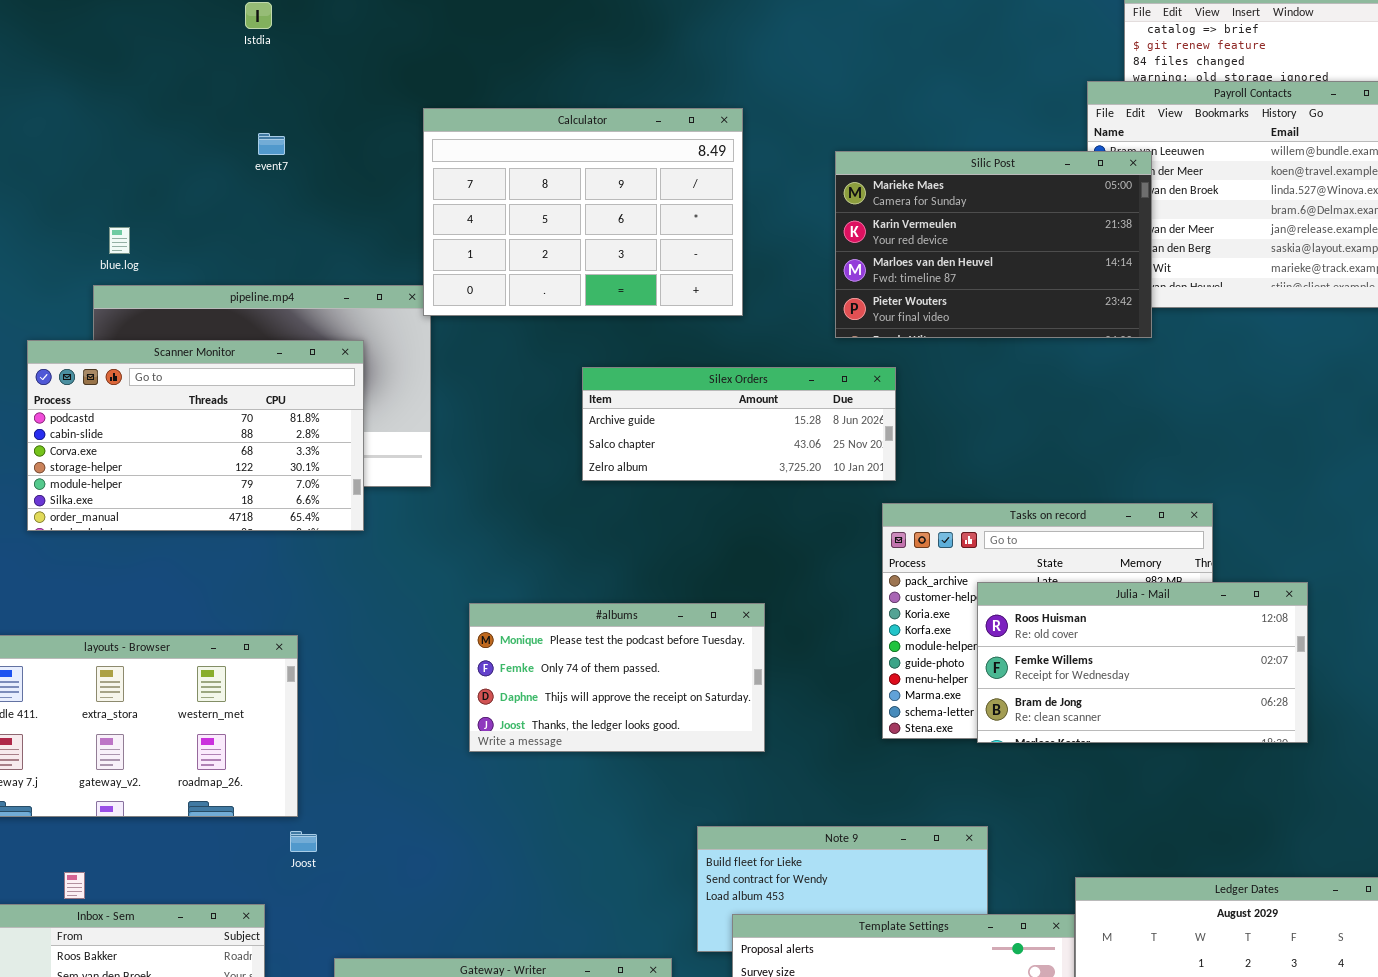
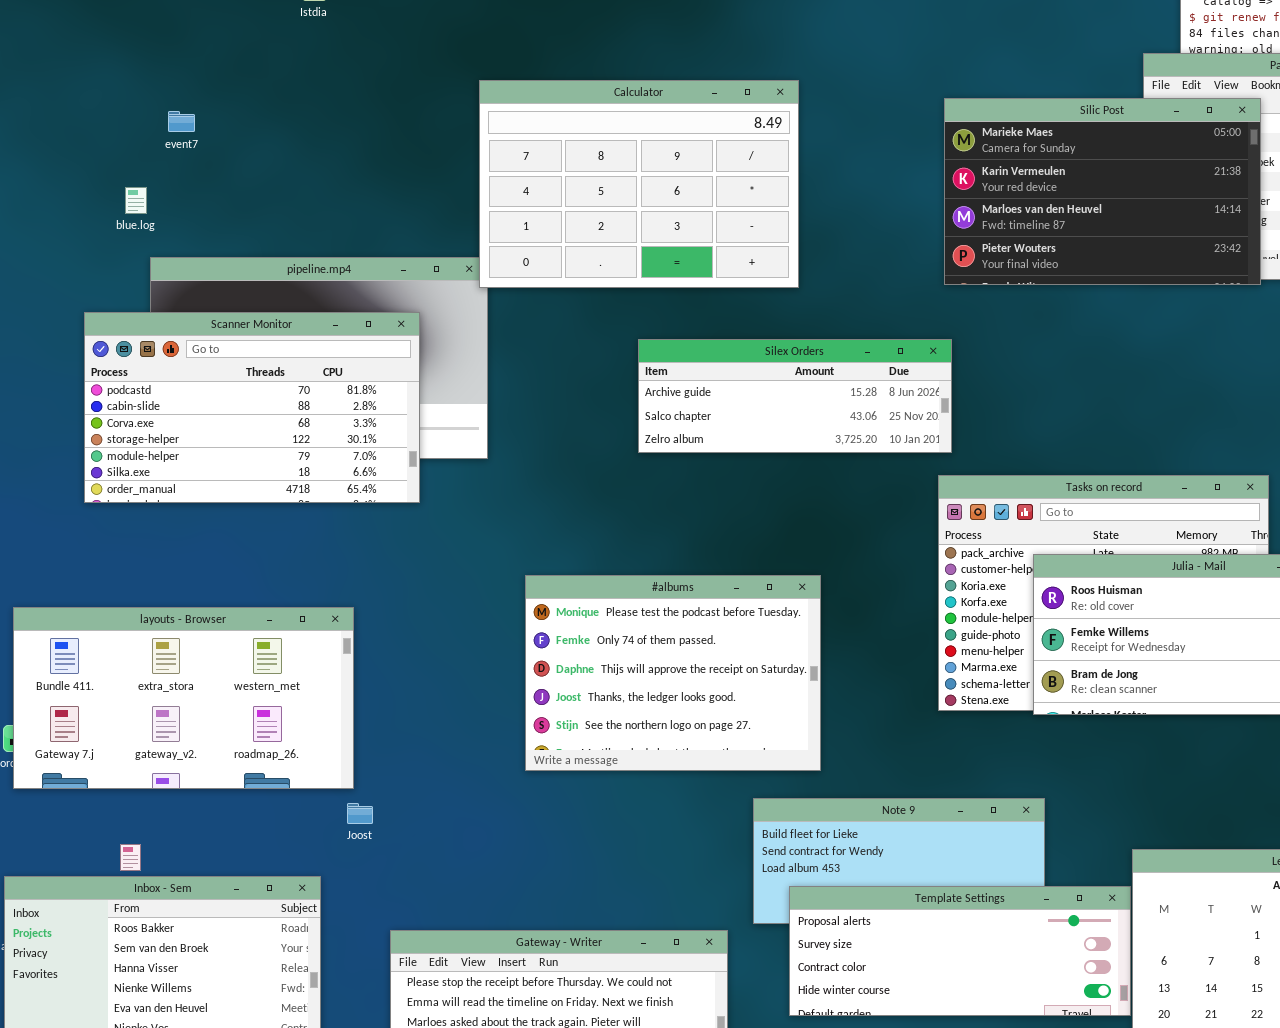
event7: [258,133,285,155] -> [168,111,195,132], moved
Silic Post: [835,151,1152,338] -> [944,98,1261,285], moved
blue.log: [109,227,130,254] -> [125,187,147,214], moved
#albums: [469,603,765,752] -> [525,575,821,771], resized

